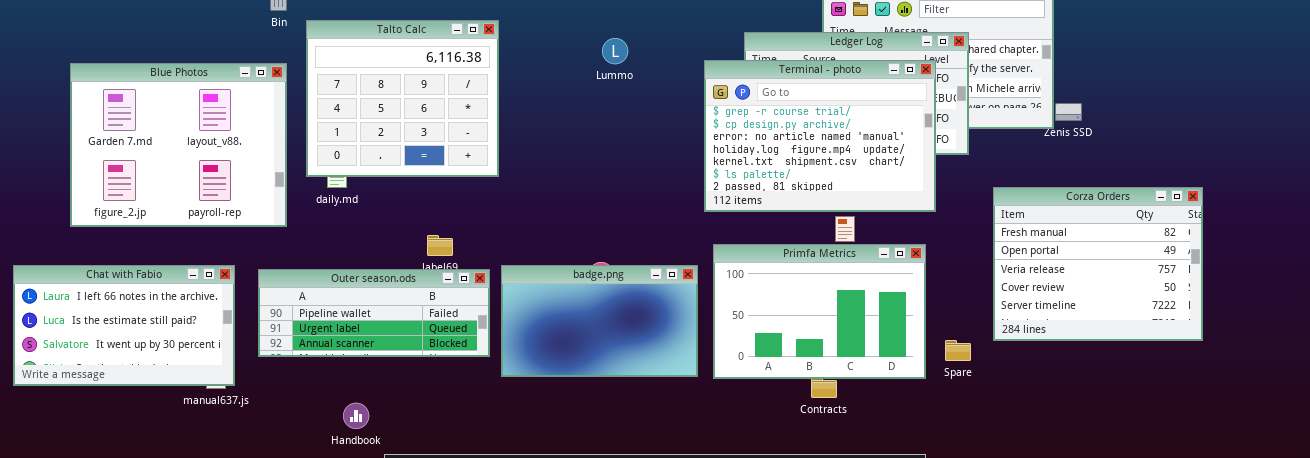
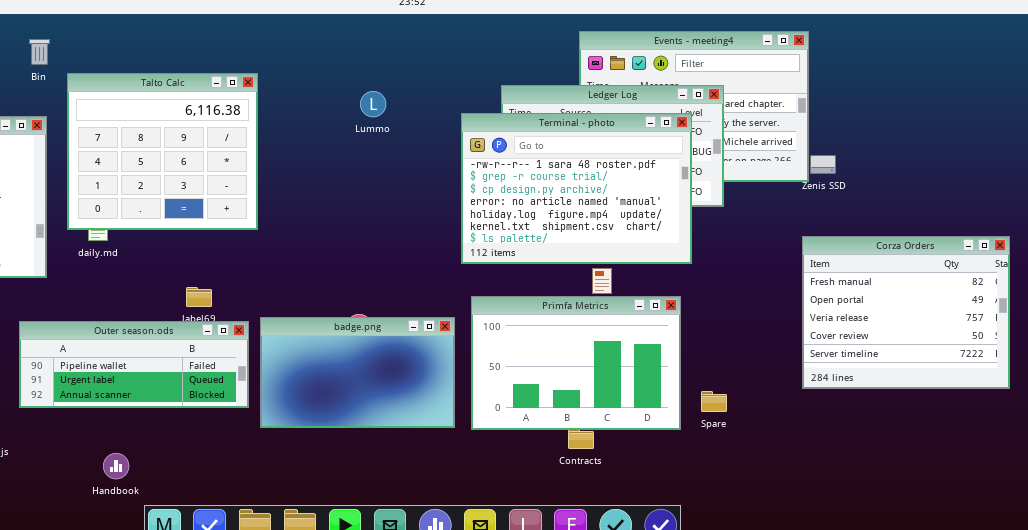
Terminal - photo: [704,60,936,212] -> [461,113,692,264], scrolled up 1 row
Corza Orders: [993,187,1203,341] -> [802,236,1010,389], moved

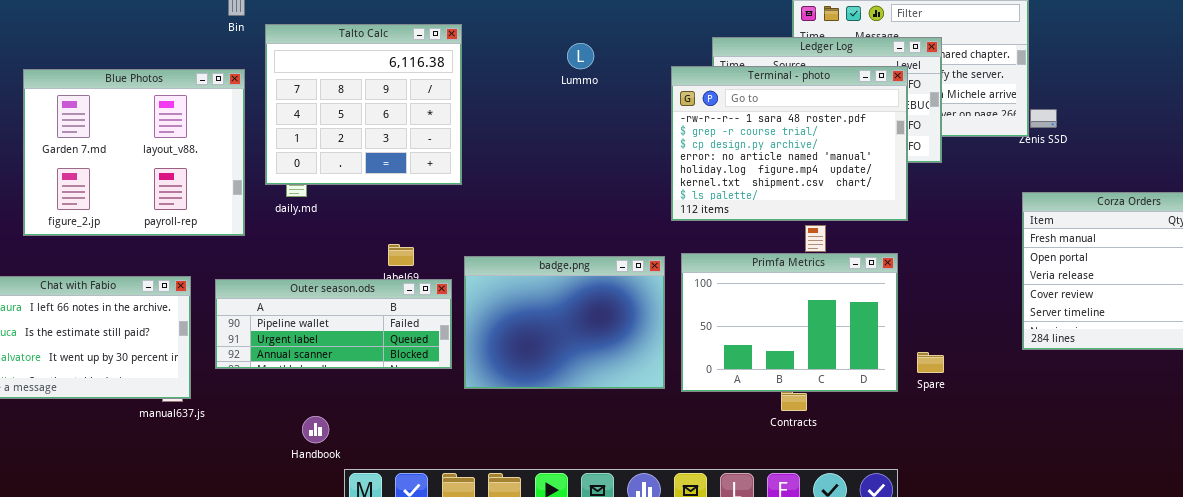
badge.png: [260,317,455,428] -> [464,256,665,389], resized

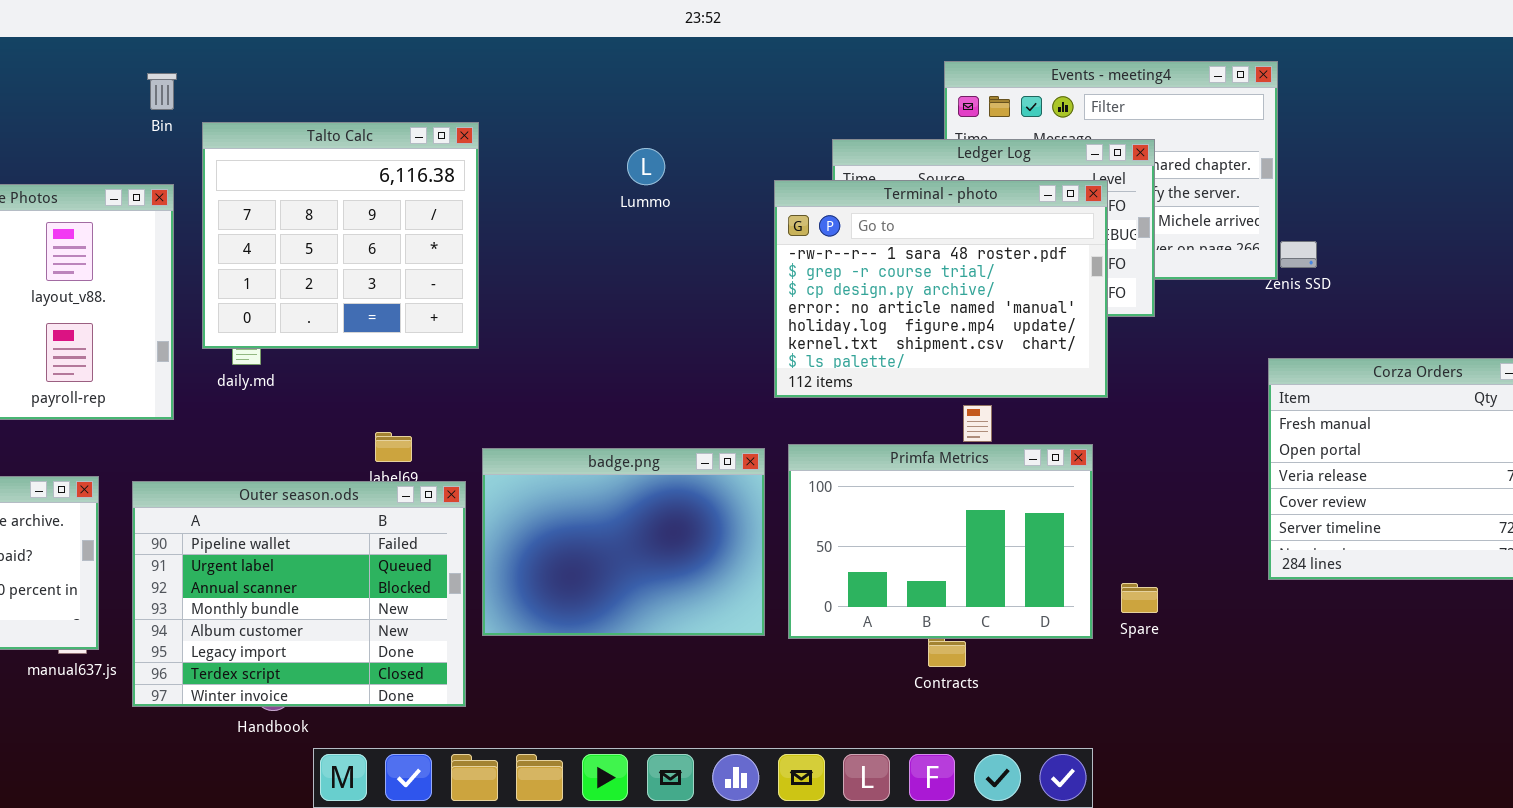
Outer season.ods: [215,279,452,369] -> [132,481,466,707], resized

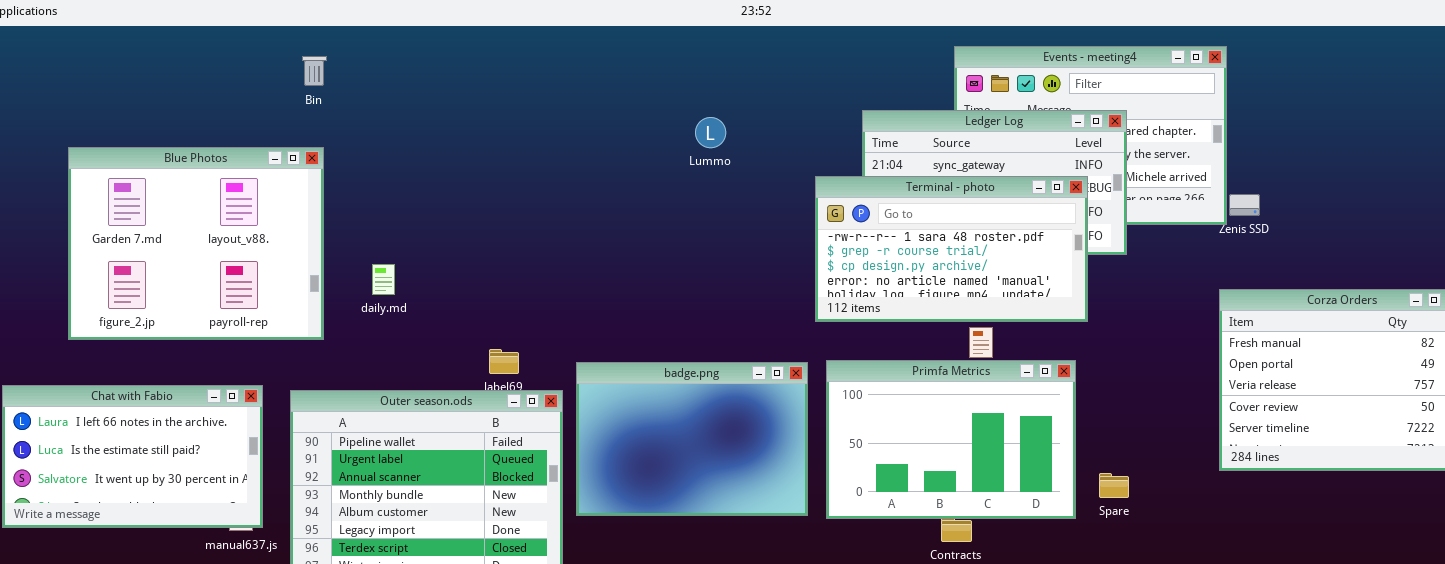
Talto Calc: [202,122,479,349] -> none, closed
Terminal - photo: [774,180,1108,398] -> [815,176,1088,322], resized

